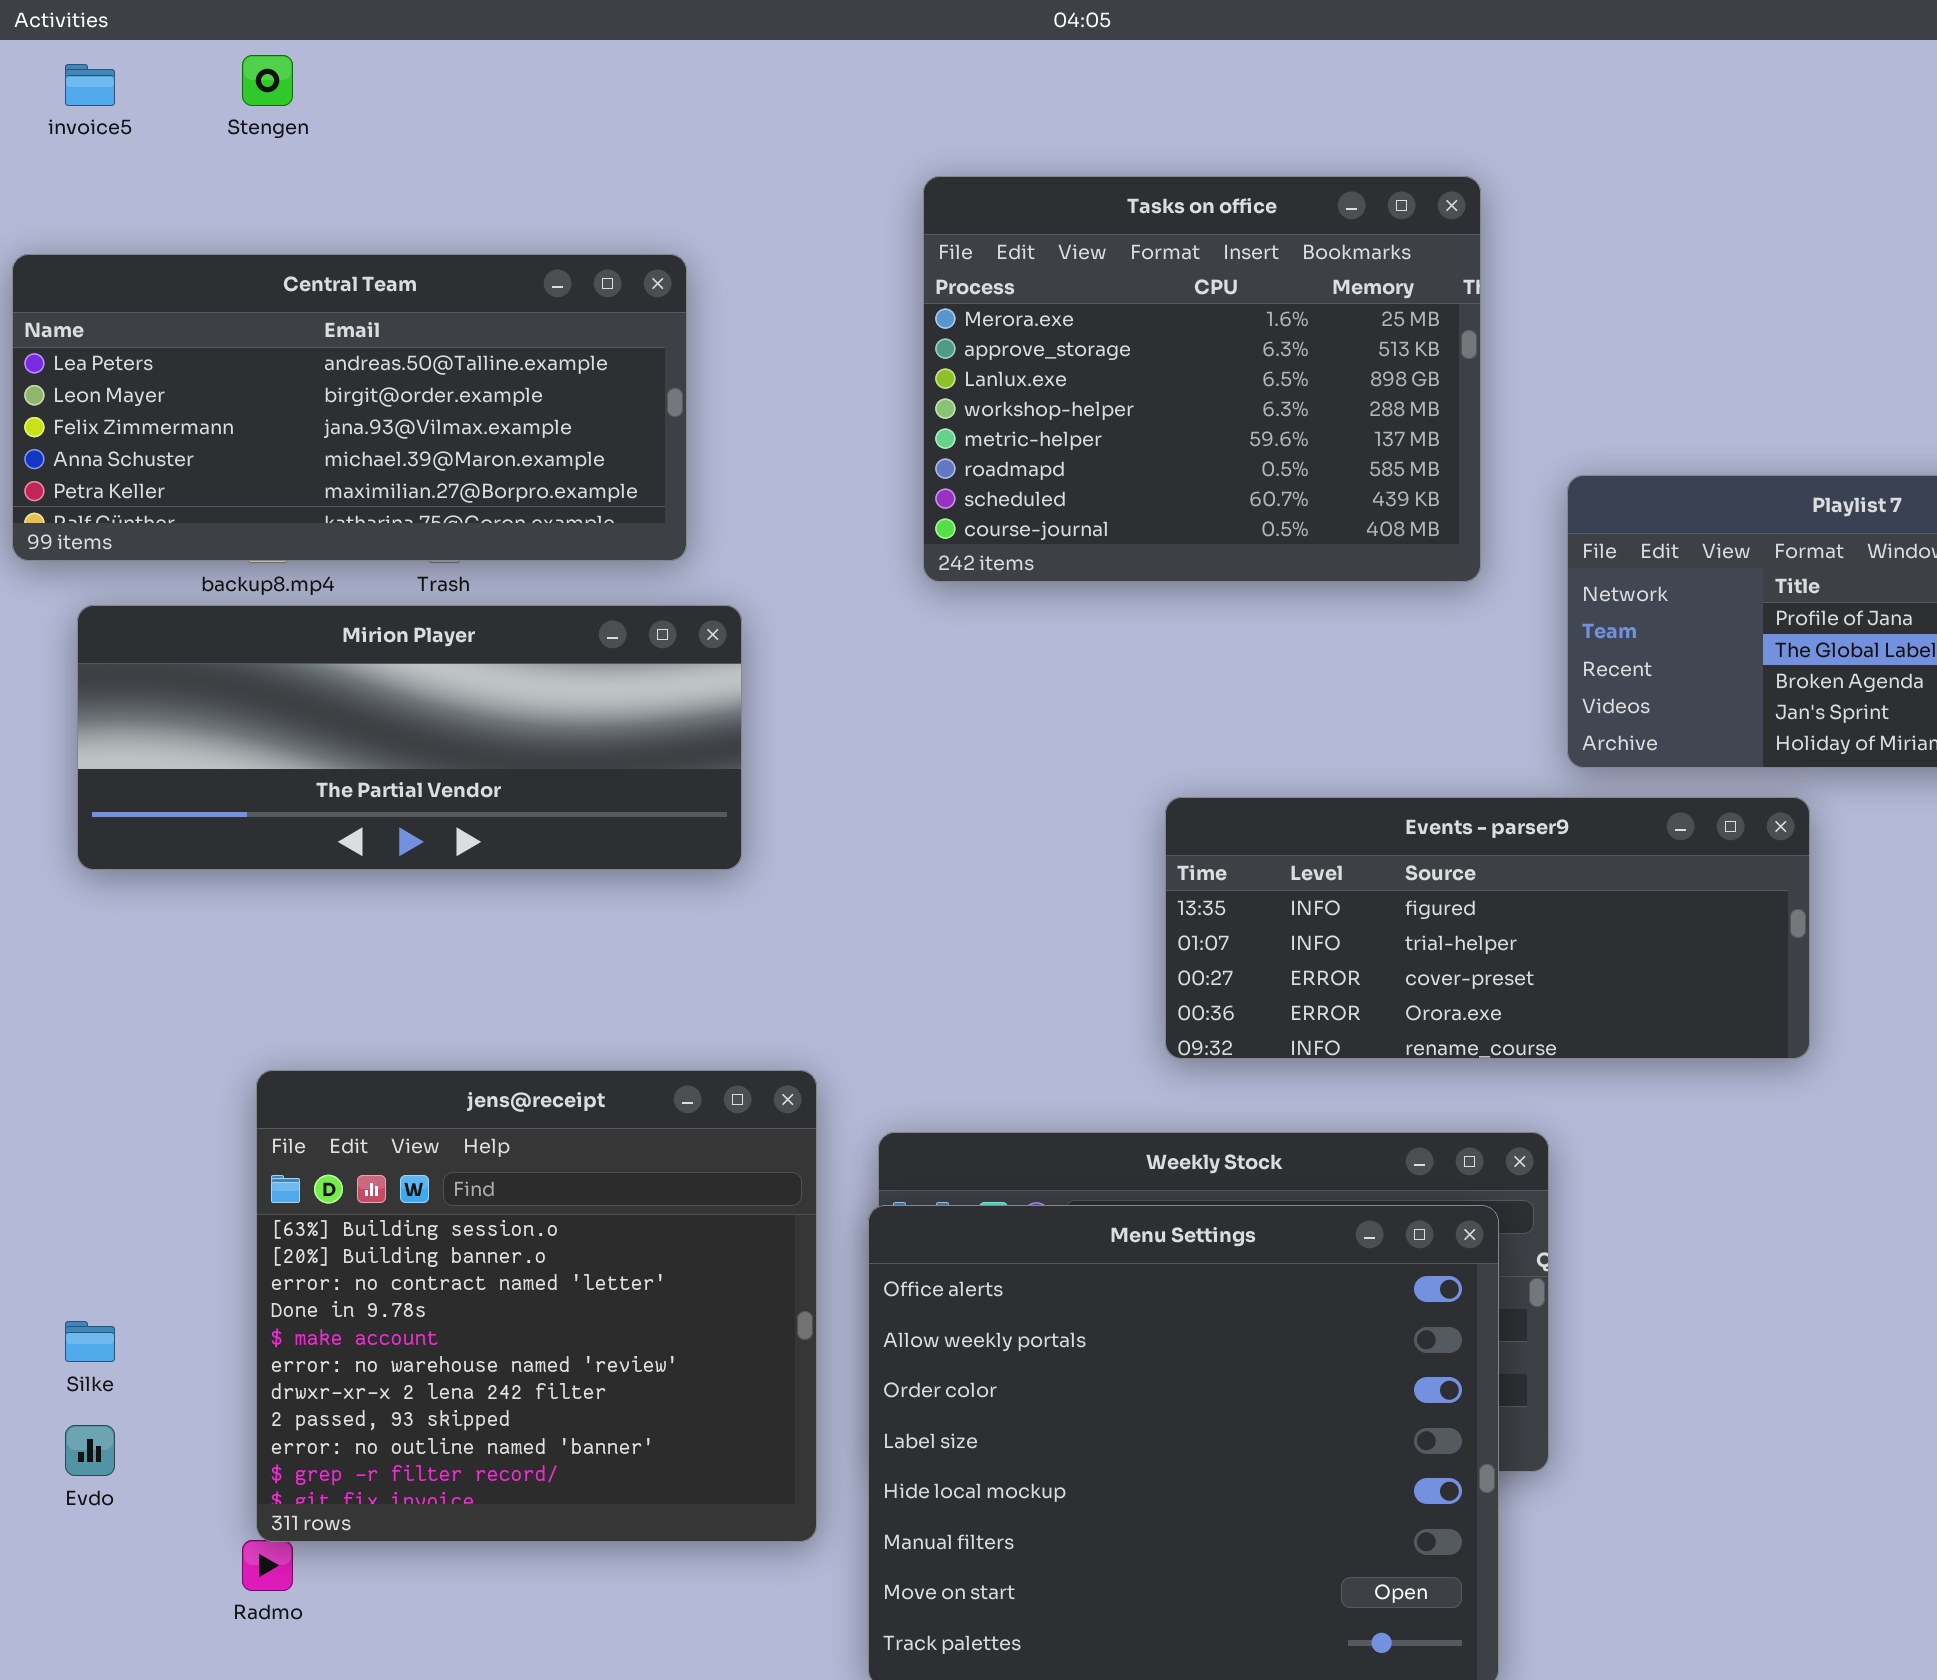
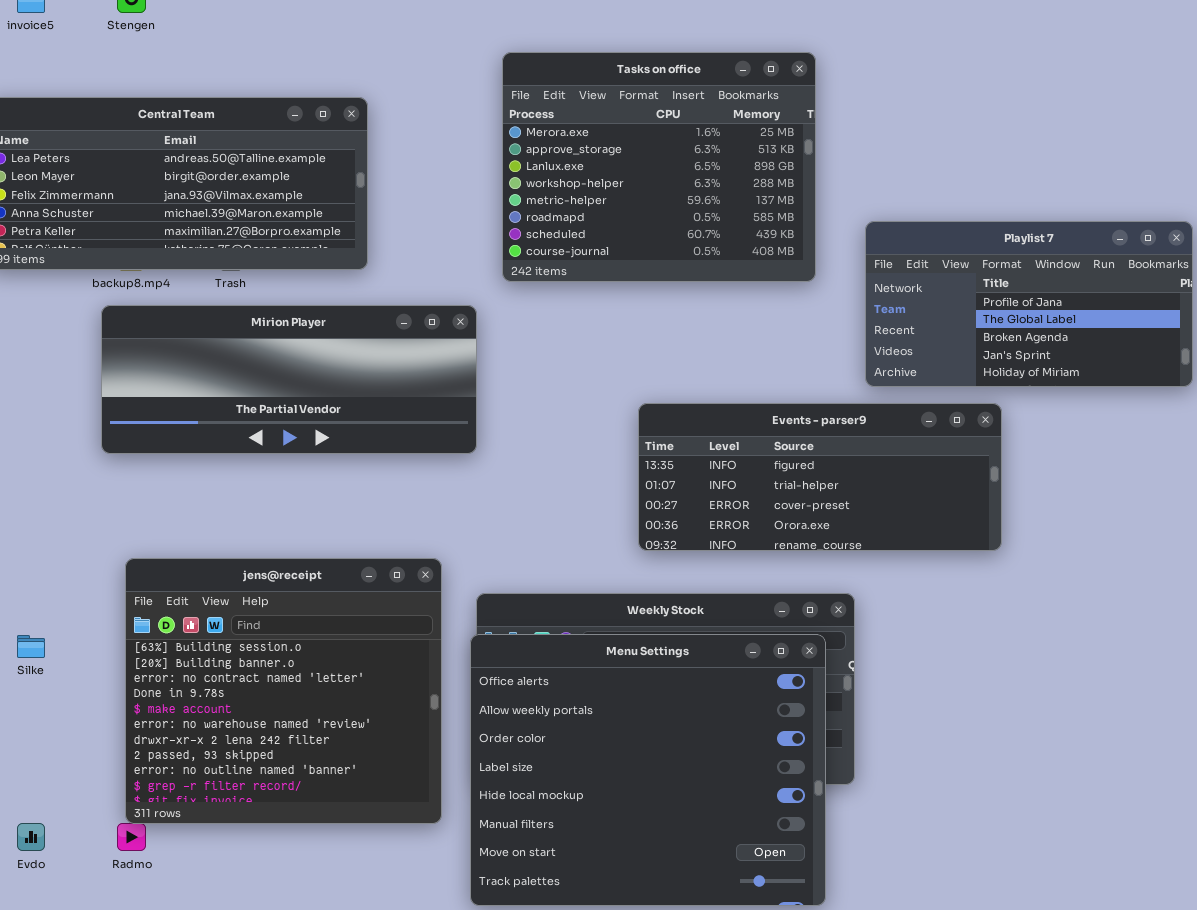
Mirion Player: [77,605,742,870] -> [101,305,477,454], moved
Silke: [65,1321,115,1362] -> [17,635,45,658], moved
Evdo: [65,1425,115,1476] -> [17,823,45,851], moved

